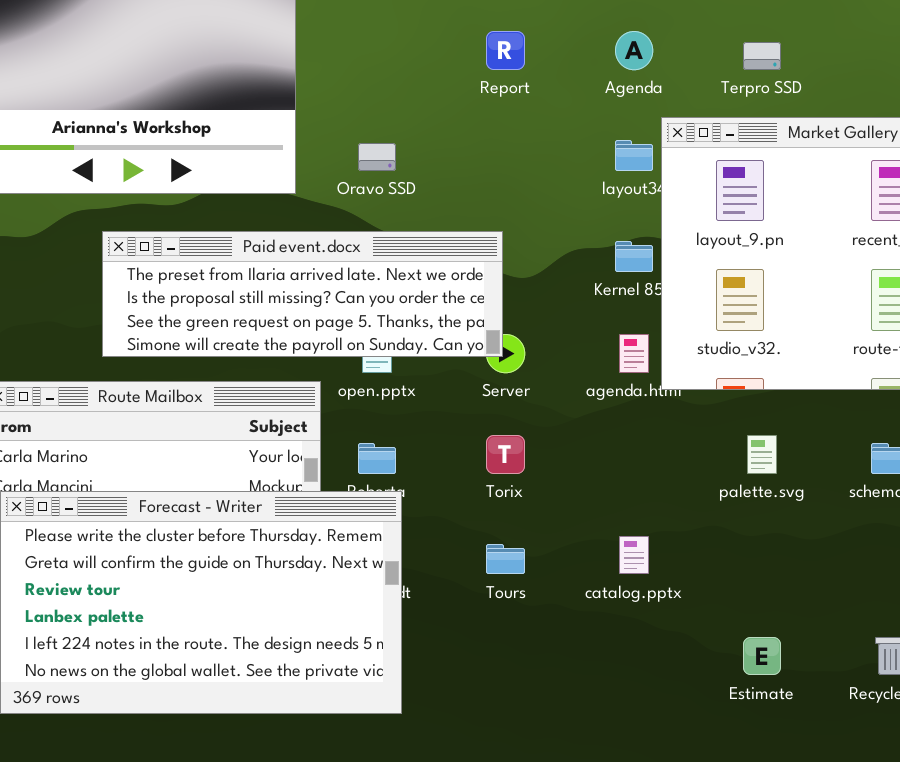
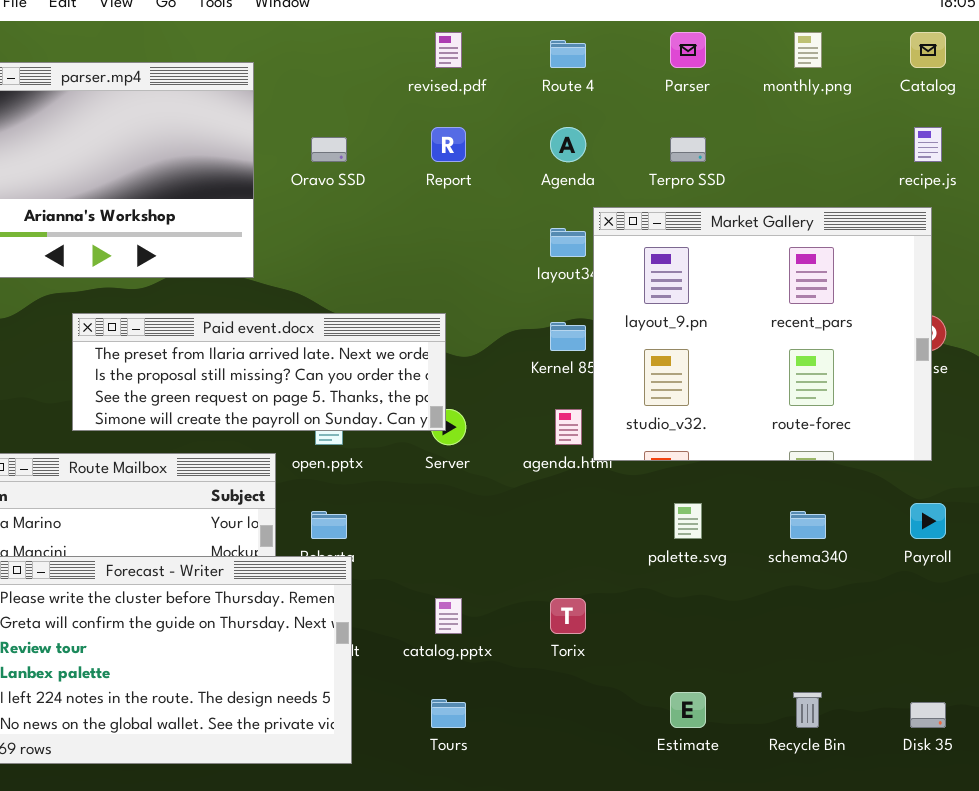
Oravo SSD: [358,143,396,171] -> [311,137,347,162], moved
Torix: [486,435,525,474] -> [550,598,586,634], moved
catalog.pptx: [619,536,649,574] -> [435,598,462,634], moved
Tours: [486,544,525,574] -> [431,699,466,728], moved

